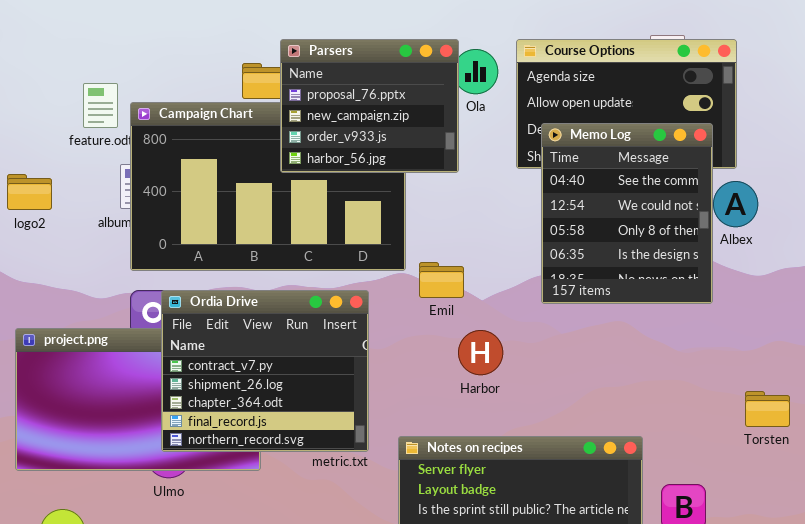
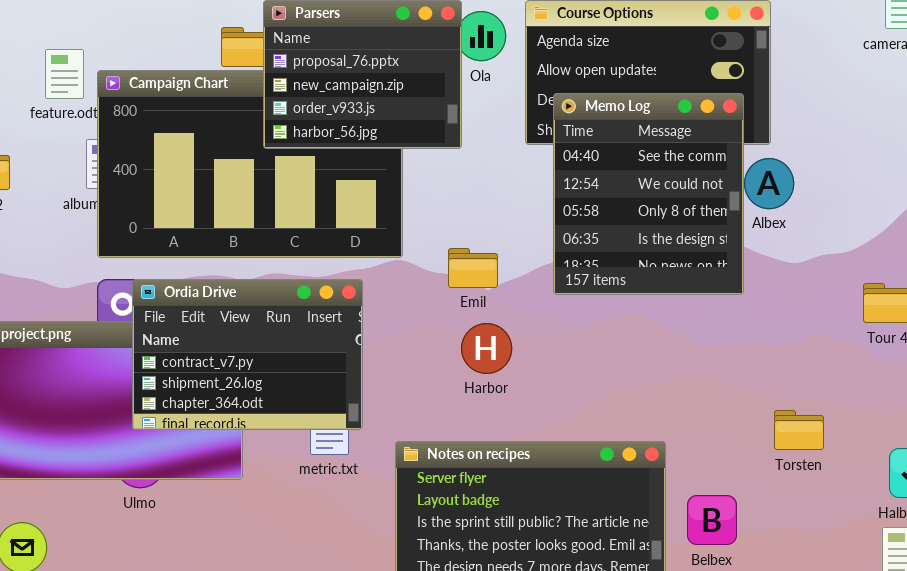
Emil: [419,262,464,298] -> [448,248,498,288], moved
Ordia Drive: [161,290,369,452] -> [132,279,363,430], resized
Torsten: [745,391,790,427] -> [774,410,824,450], moved

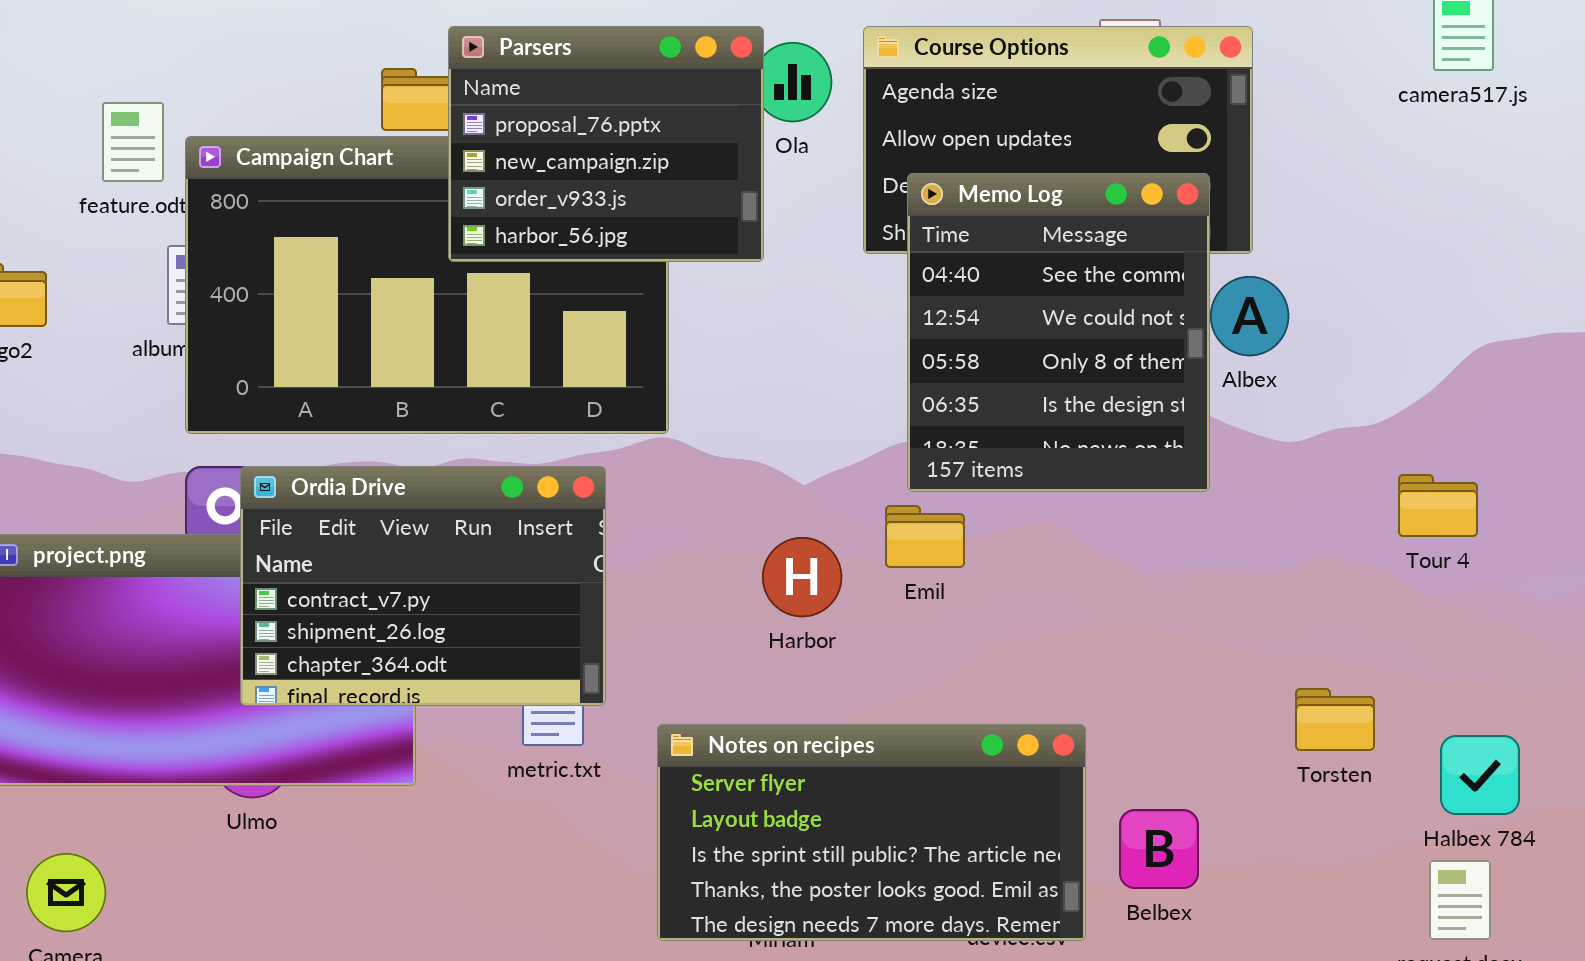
Emil: [448,248,498,288] -> [885,505,965,568], moved
Torsten: [774,410,824,450] -> [1295,688,1375,751], moved

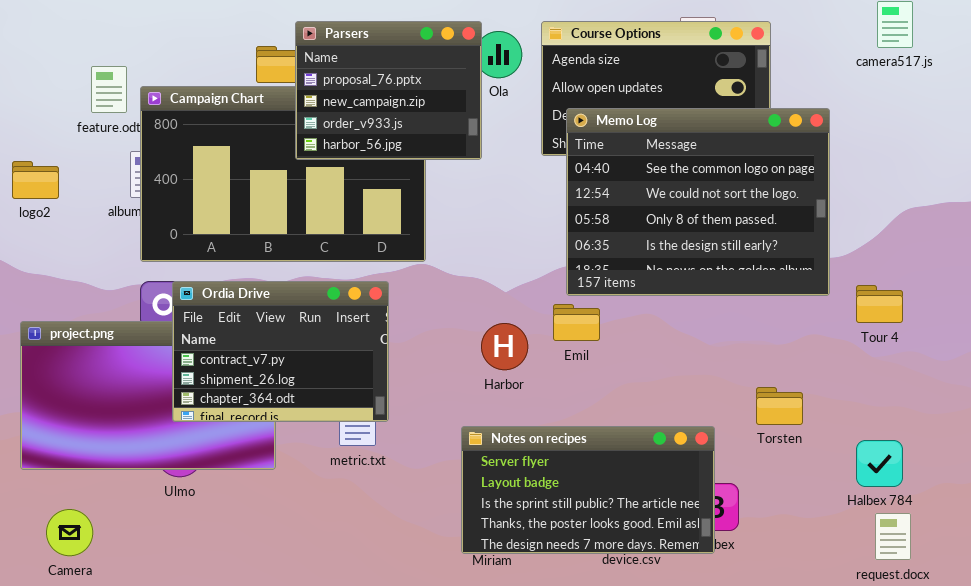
Memo Log: [907,173,1210,492] -> [566,108,830,296], resized
Torsten: [1295,688,1375,751] -> [756,387,803,425], moved
Notes on recipes: [657,724,1086,941] -> [461,426,715,554], moved
Halbex 784: [1440,735,1520,815] -> [856,440,903,487], moved

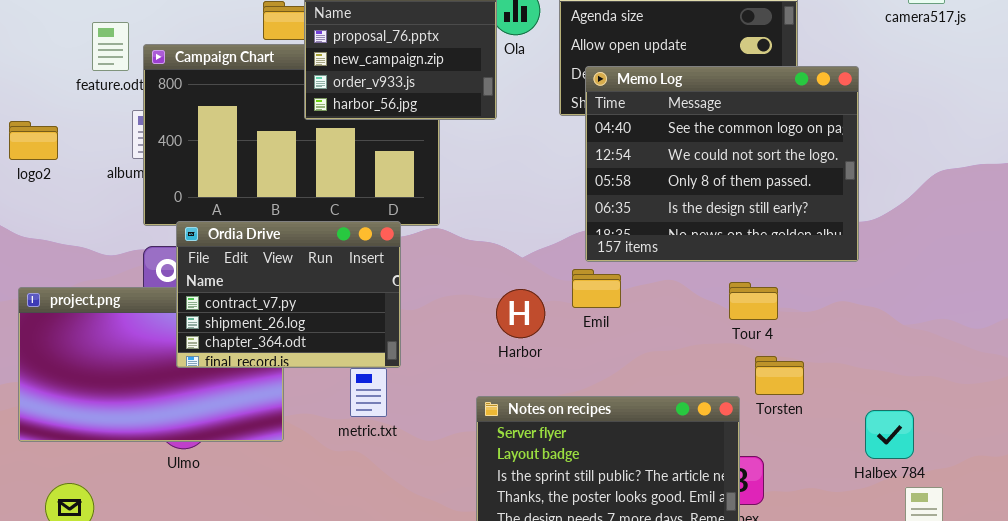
Ordia Drive: [172,281,389,422] -> [176,221,401,368], moved
Tour 4: [856,285,903,323] -> [729,282,778,320], moved
Torsten: [756,387,803,425] -> [755,356,804,395], moved
Halbex 784: [856,440,903,487] -> [865,410,914,459], moved

